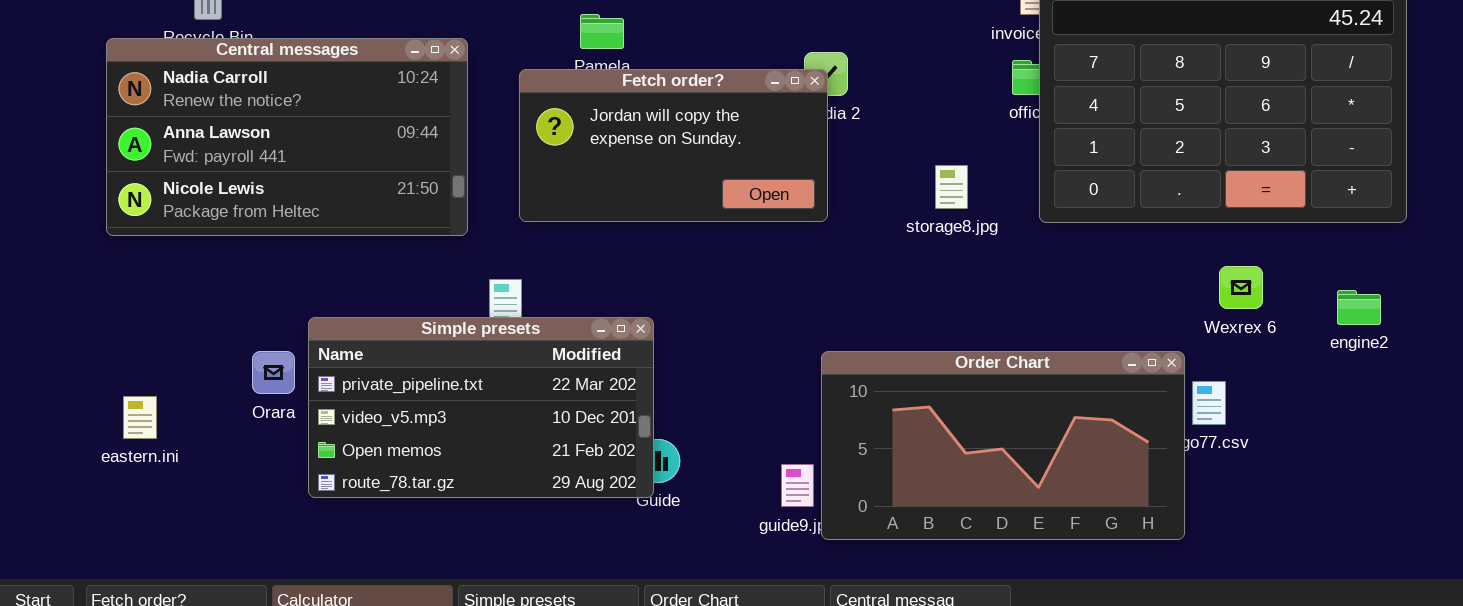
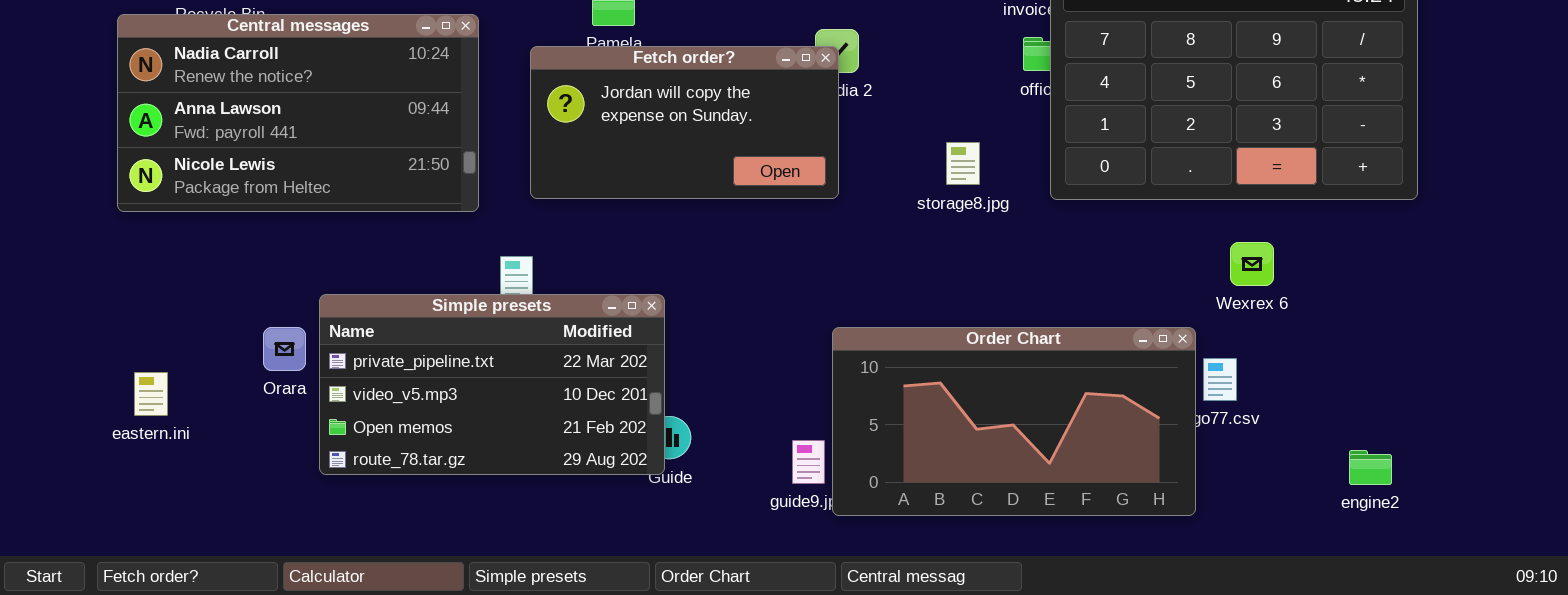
engine2: [1337,290,1381,325] -> [1349,450,1392,485], moved

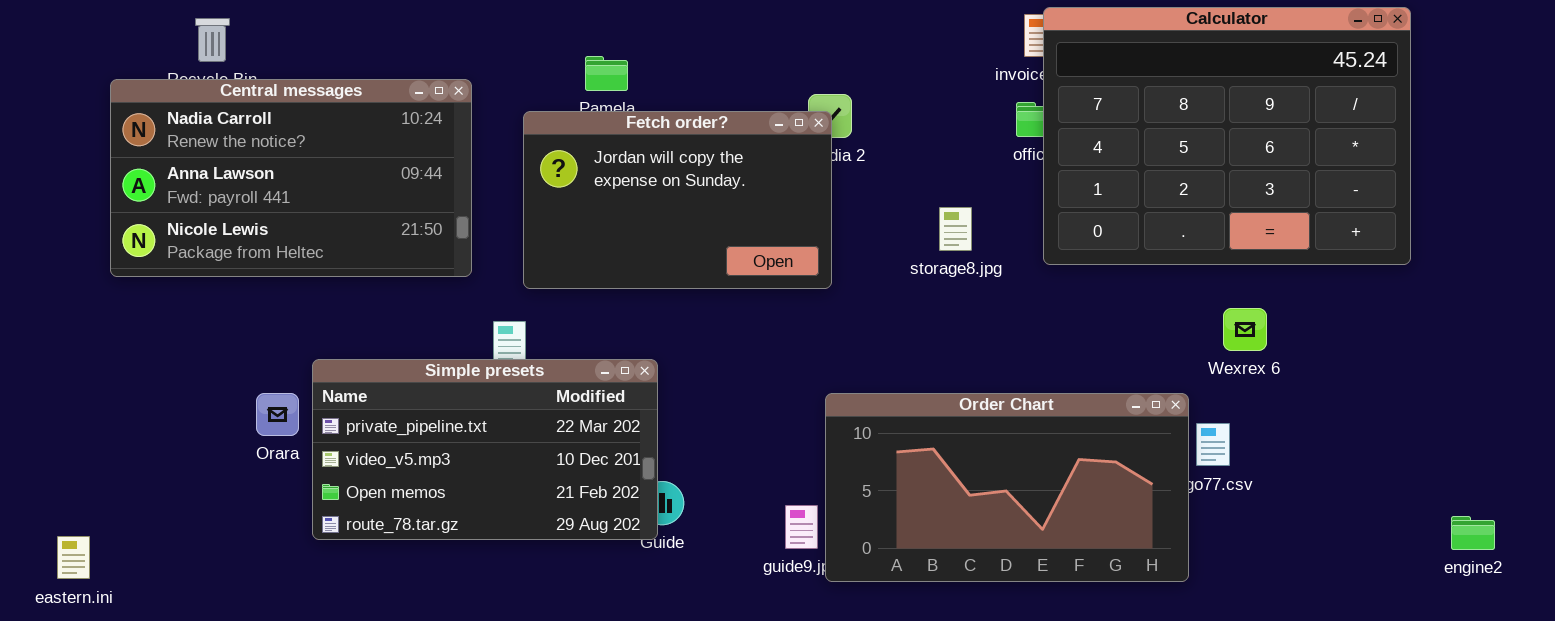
Fetch order?: [530,46,839,199] -> [523,111,832,289], resized
eastern.ini: [134,372,168,416] -> [57,536,90,579], moved
engine2: [1349,450,1392,485] -> [1451,516,1495,550], moved

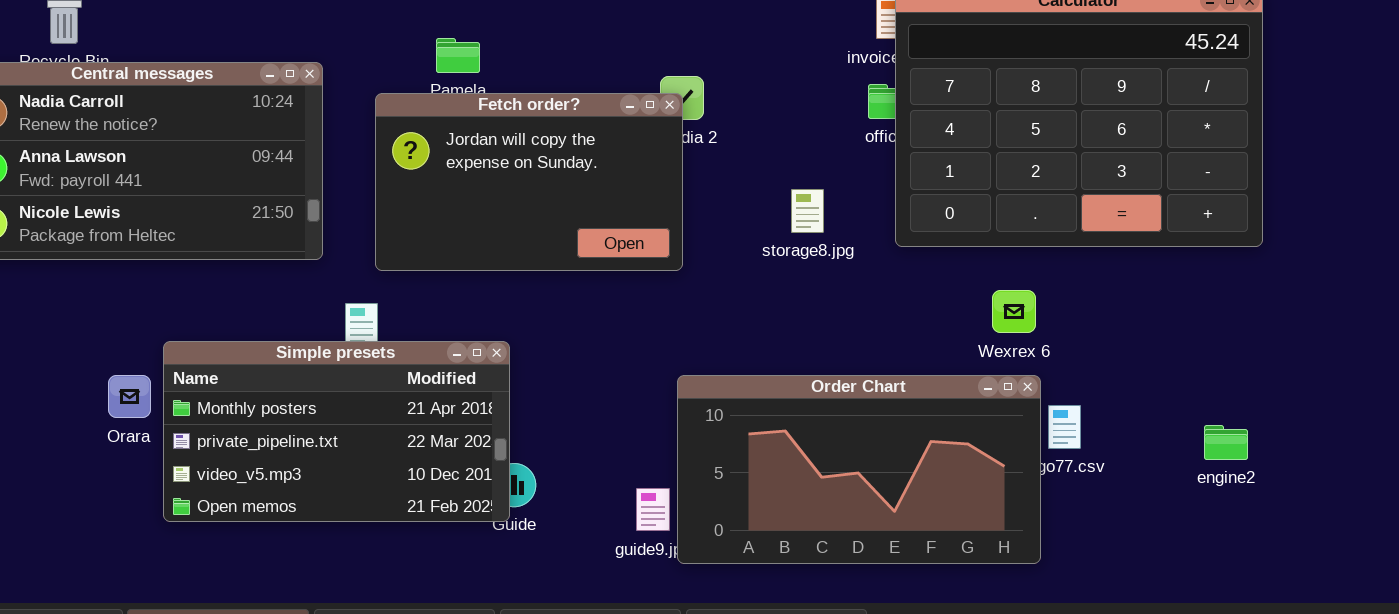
Wexrex 6: [1223,308,1267,351] -> [992,290,1036,333], moved
Simple presets: [312,359,658,540] -> [163,341,510,522], scrolled up 1 row
engine2: [1451,516,1495,550] -> [1204,425,1248,460], moved

